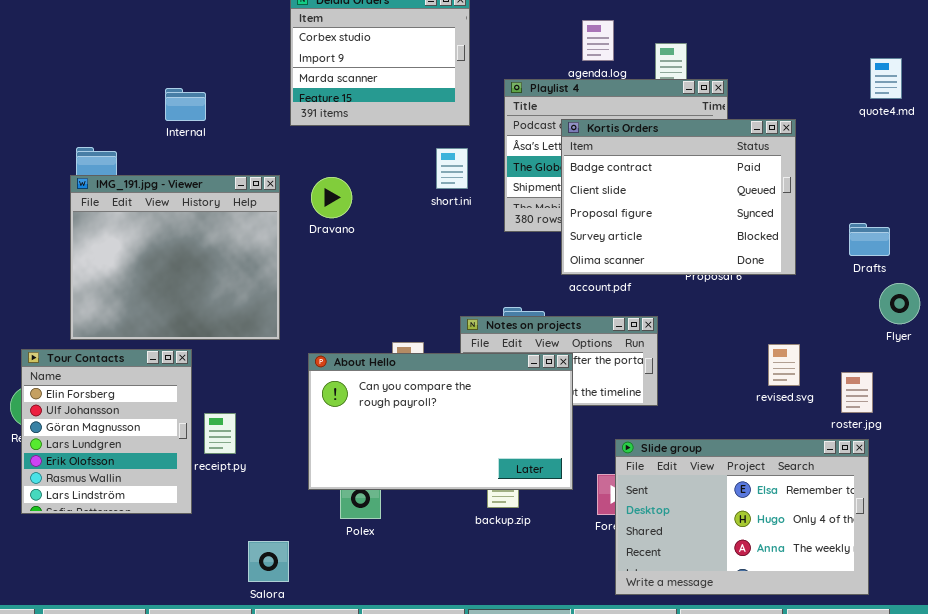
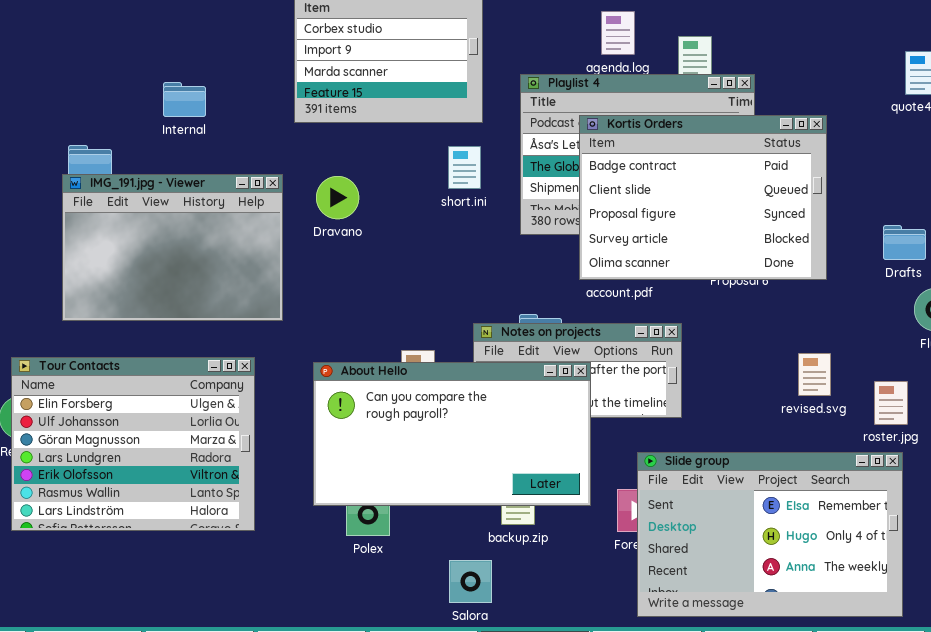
IMG_191.jpg - Viewer: [70,175,280,340] -> [62,174,283,321], resized
Tour Contacts: [21,349,192,514] -> [11,357,255,531], resized
Salora: [248,541,289,582] -> [449,560,492,603], moved

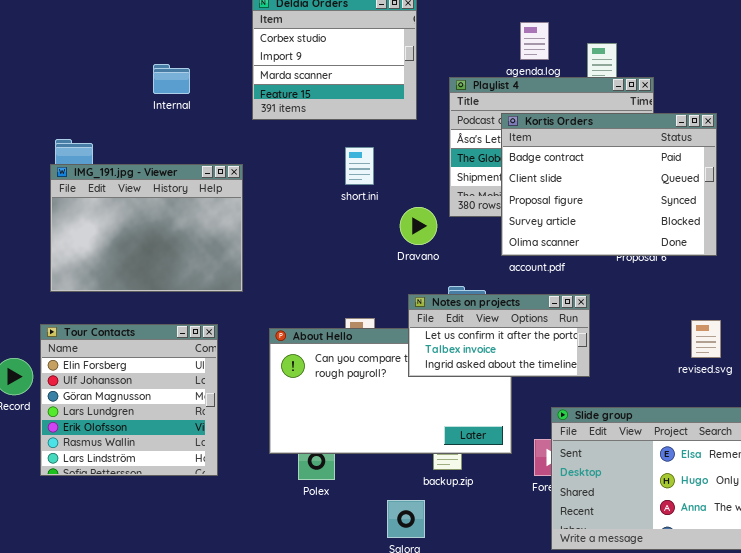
Internal: [163,82,206,117] -> [153,64,190,94], moved
short.ini: [448,146,481,189] -> [345,147,374,185], moved
Dravano: [316,176,359,219] -> [400,207,437,245], moved
Notes on projects: [473,323,682,418] -> [408,294,590,377], raised
Tour Contacts: [11,357,255,531] -> [40,324,218,476], resized

